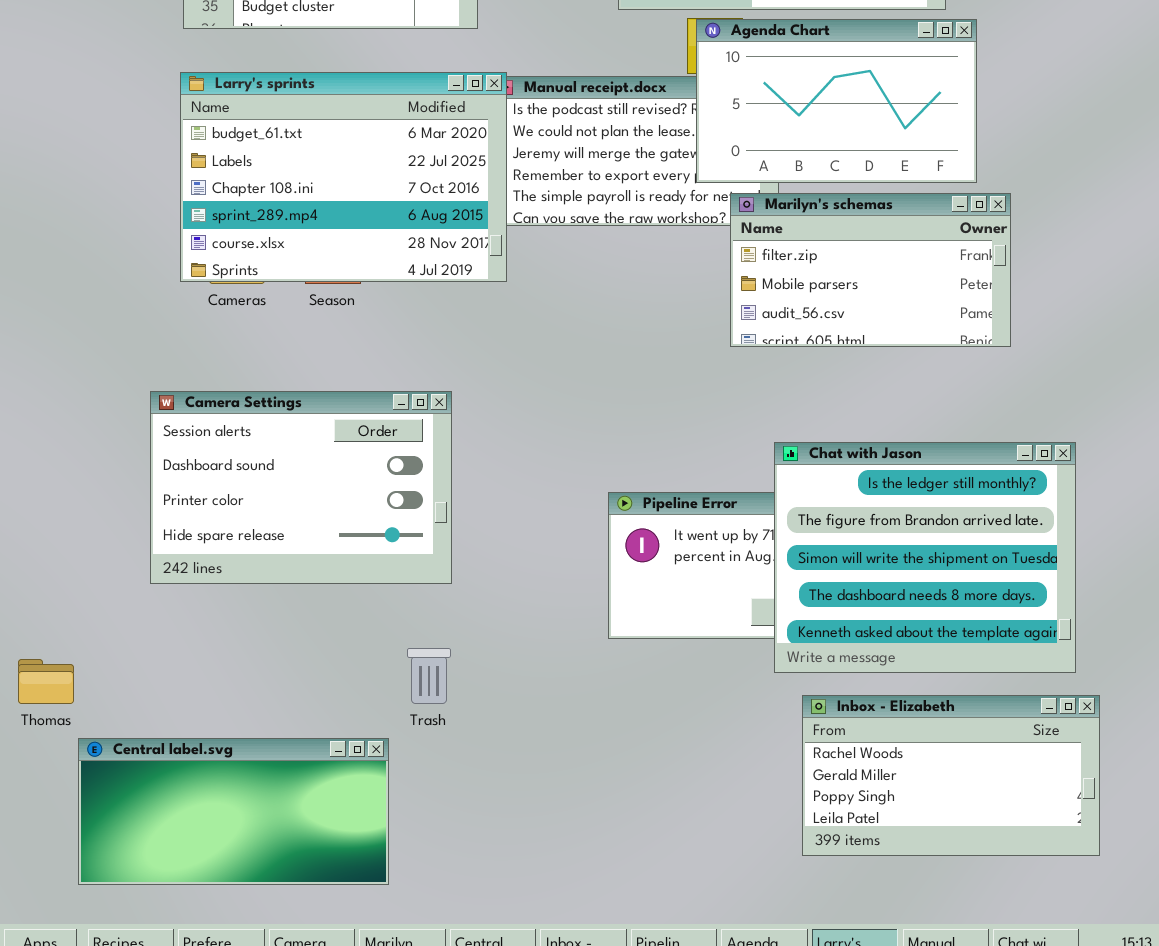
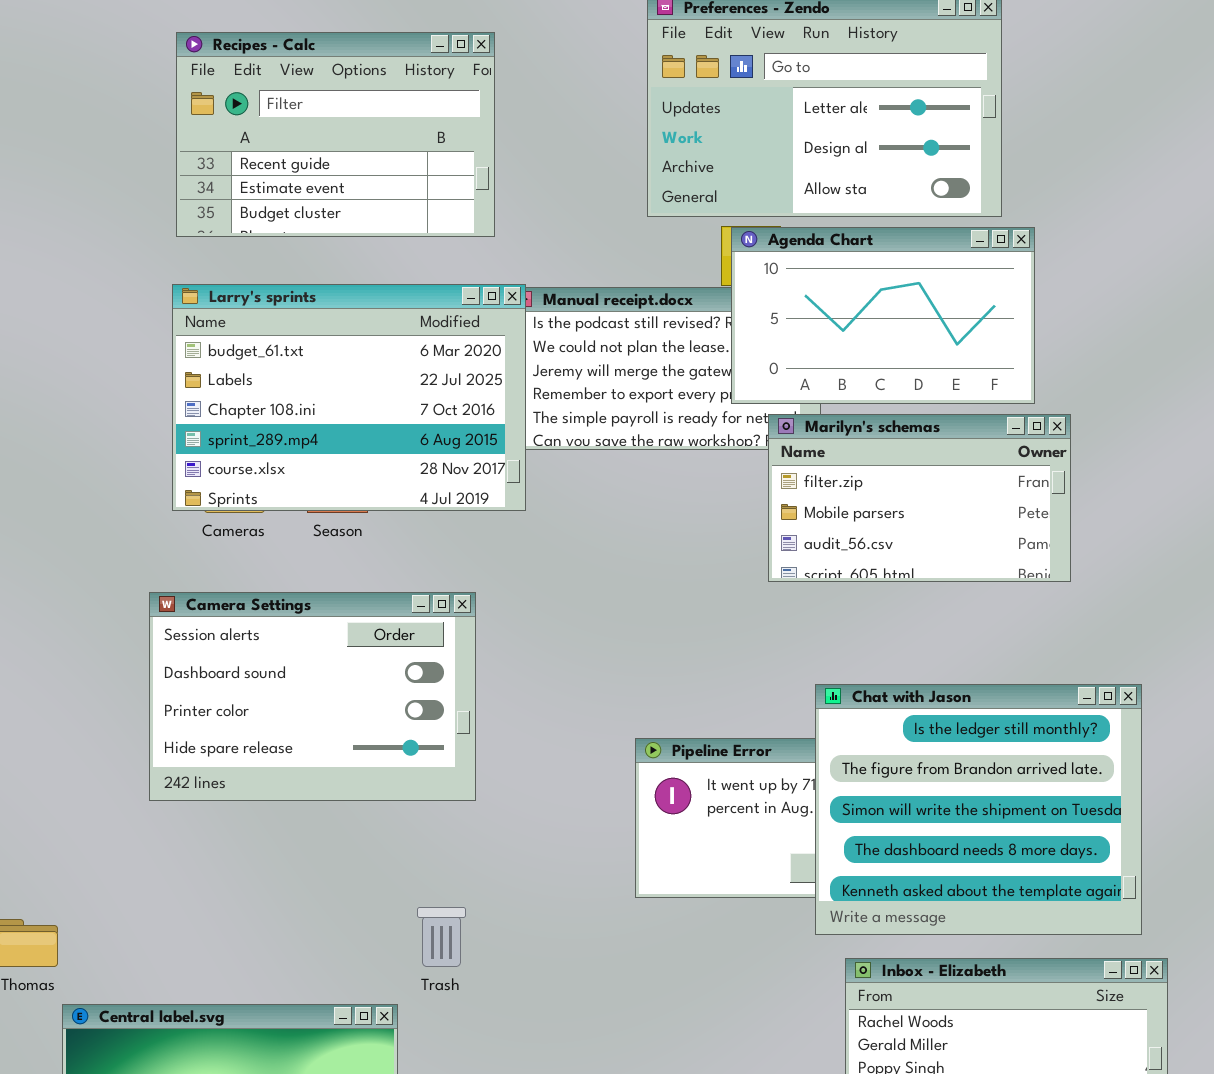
Camera Settings: [150,391,452,584] -> [149,592,476,801], moved

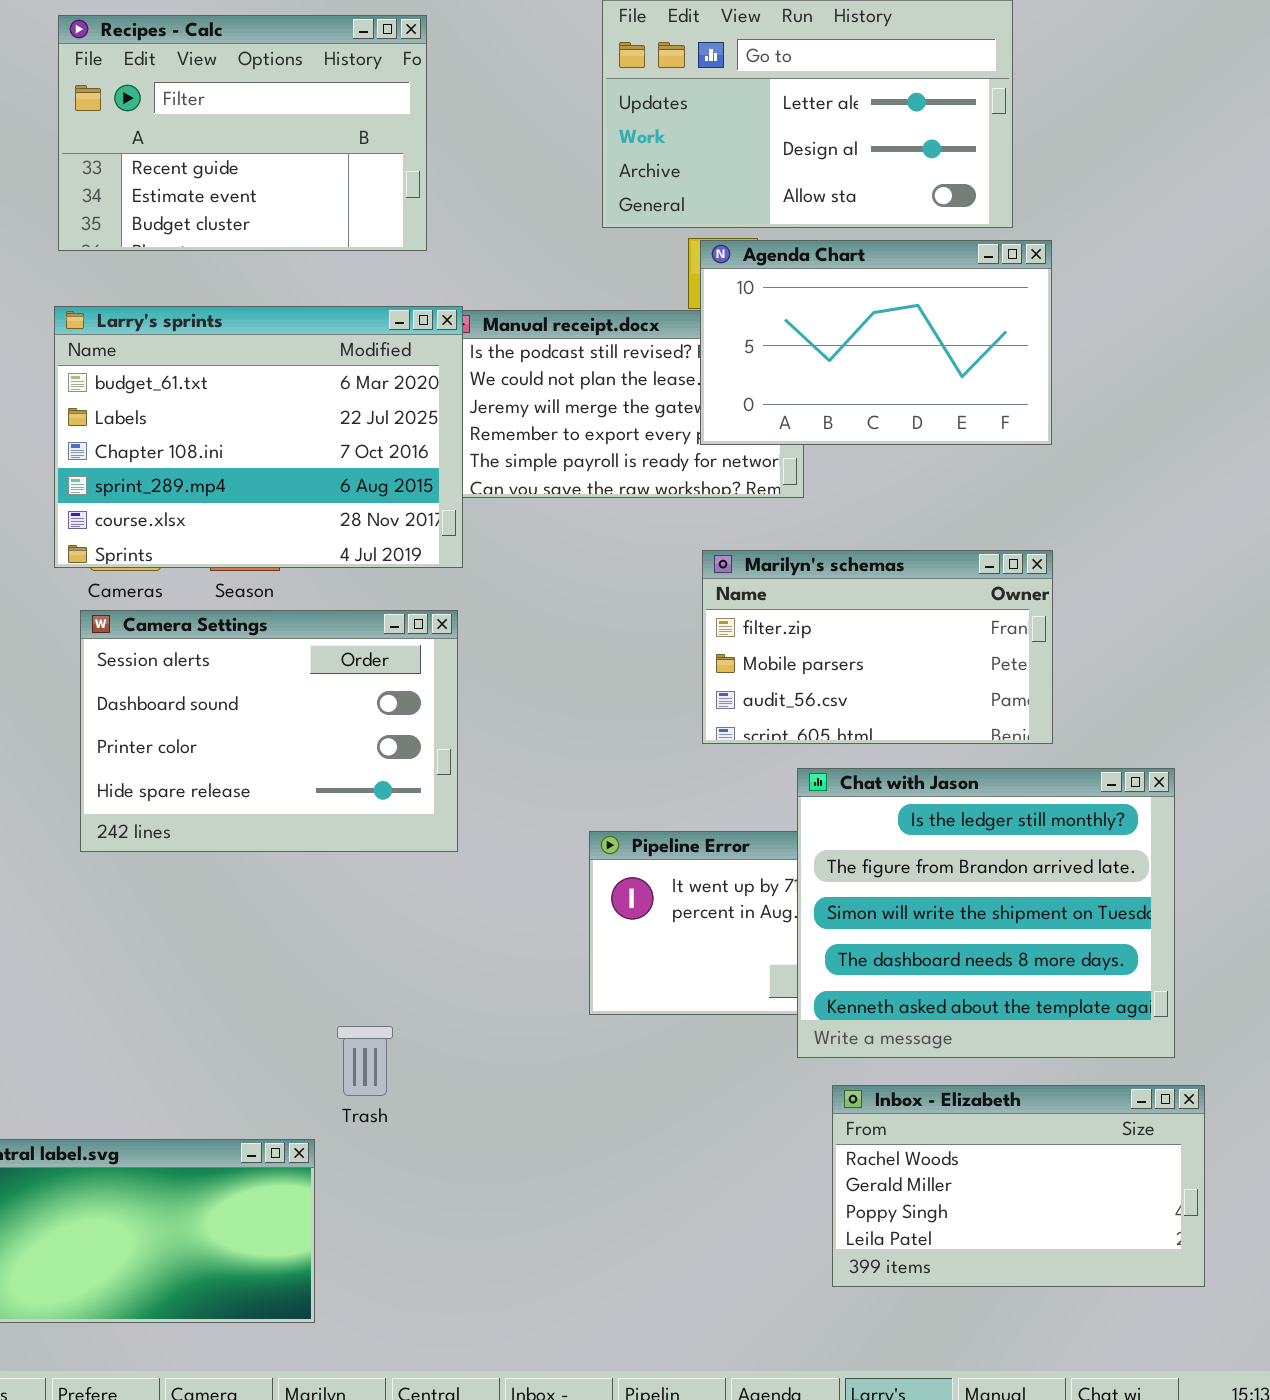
Marilyn's schemas: [768,414,1071,582] -> [702,550,1053,744], moved
Camera Settings: [149,592,476,801] -> [80,610,458,852], moved

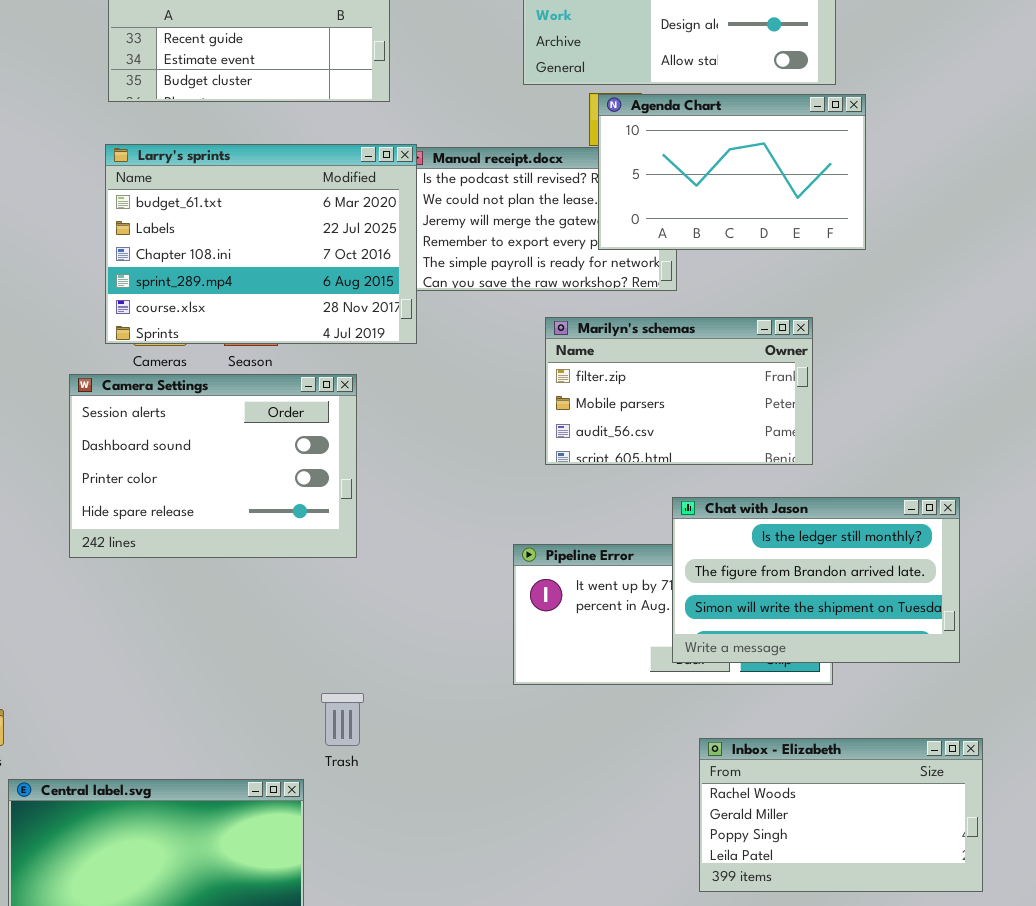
Marilyn's schemas: [702,550,1053,744] -> [545,317,813,465], moved
Camera Settings: [80,610,458,852] -> [69,374,357,558], moved
Chat with Jason: [797,768,1175,1058] -> [672,497,960,663], resized

